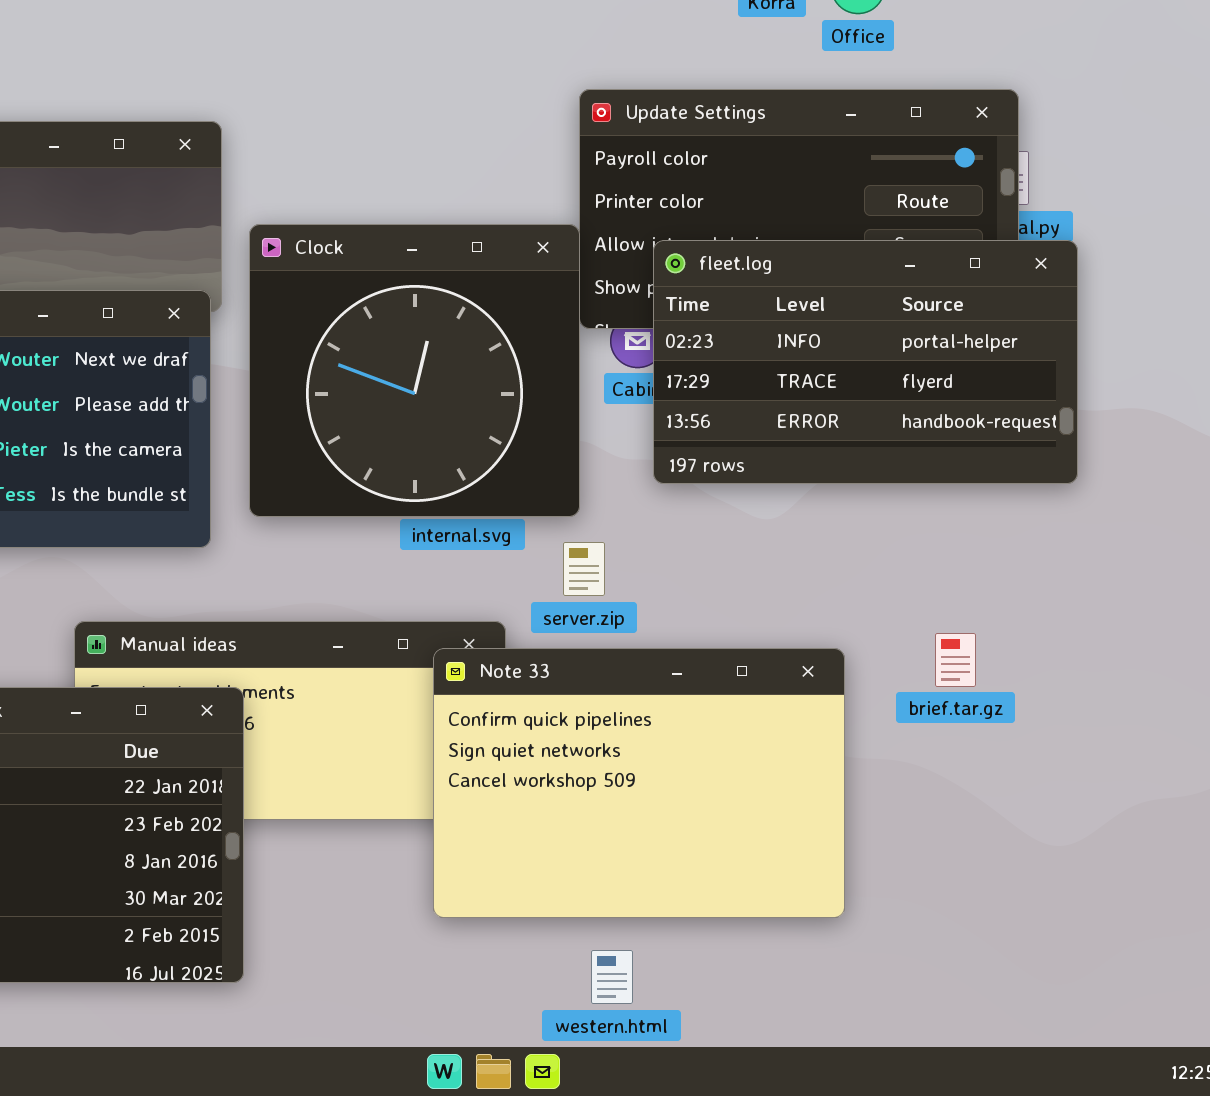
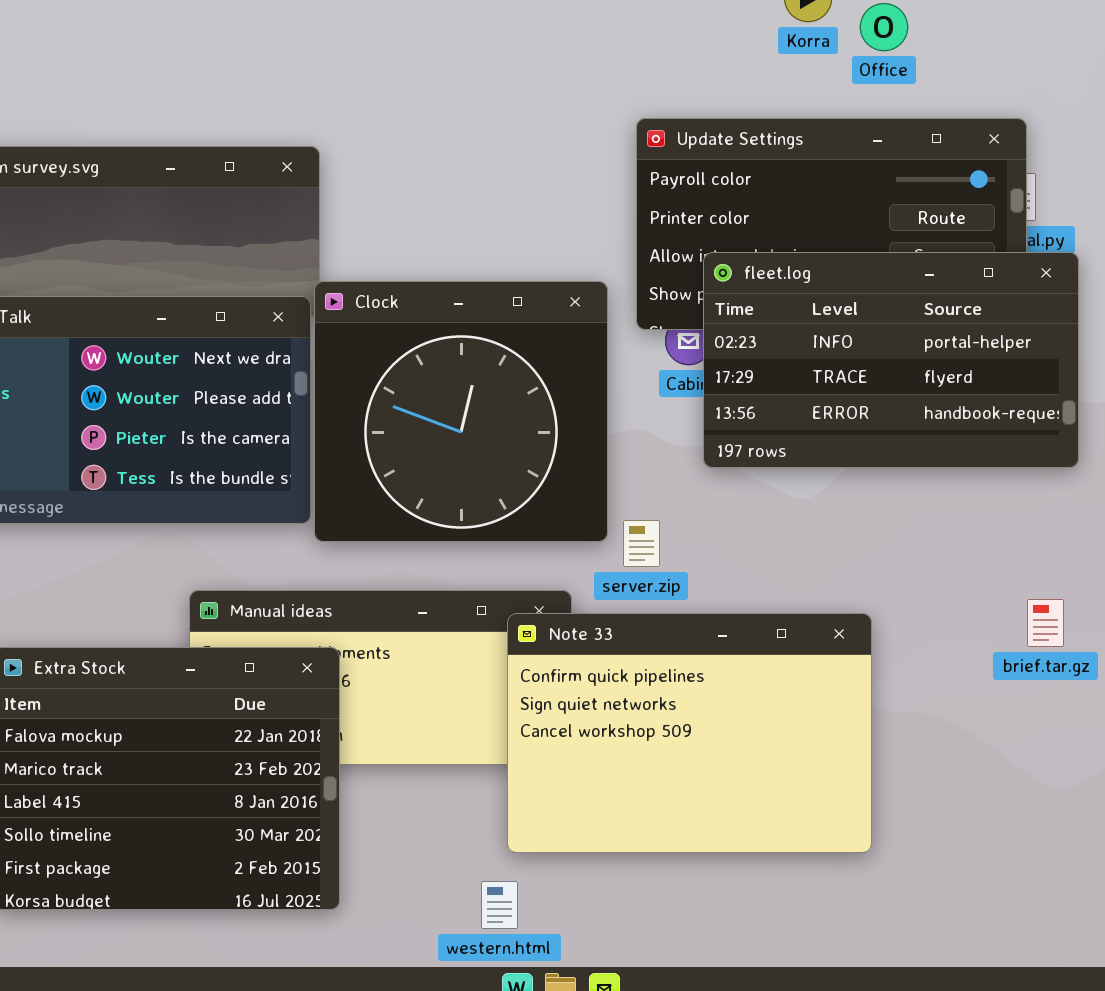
Clock: [249,224,580,517] -> [314,281,608,542], moved
brief.tar.gz: [935,633,976,687] -> [1027,599,1064,647], moved
western.html: [591,950,633,1004] -> [481,881,518,929], moved

